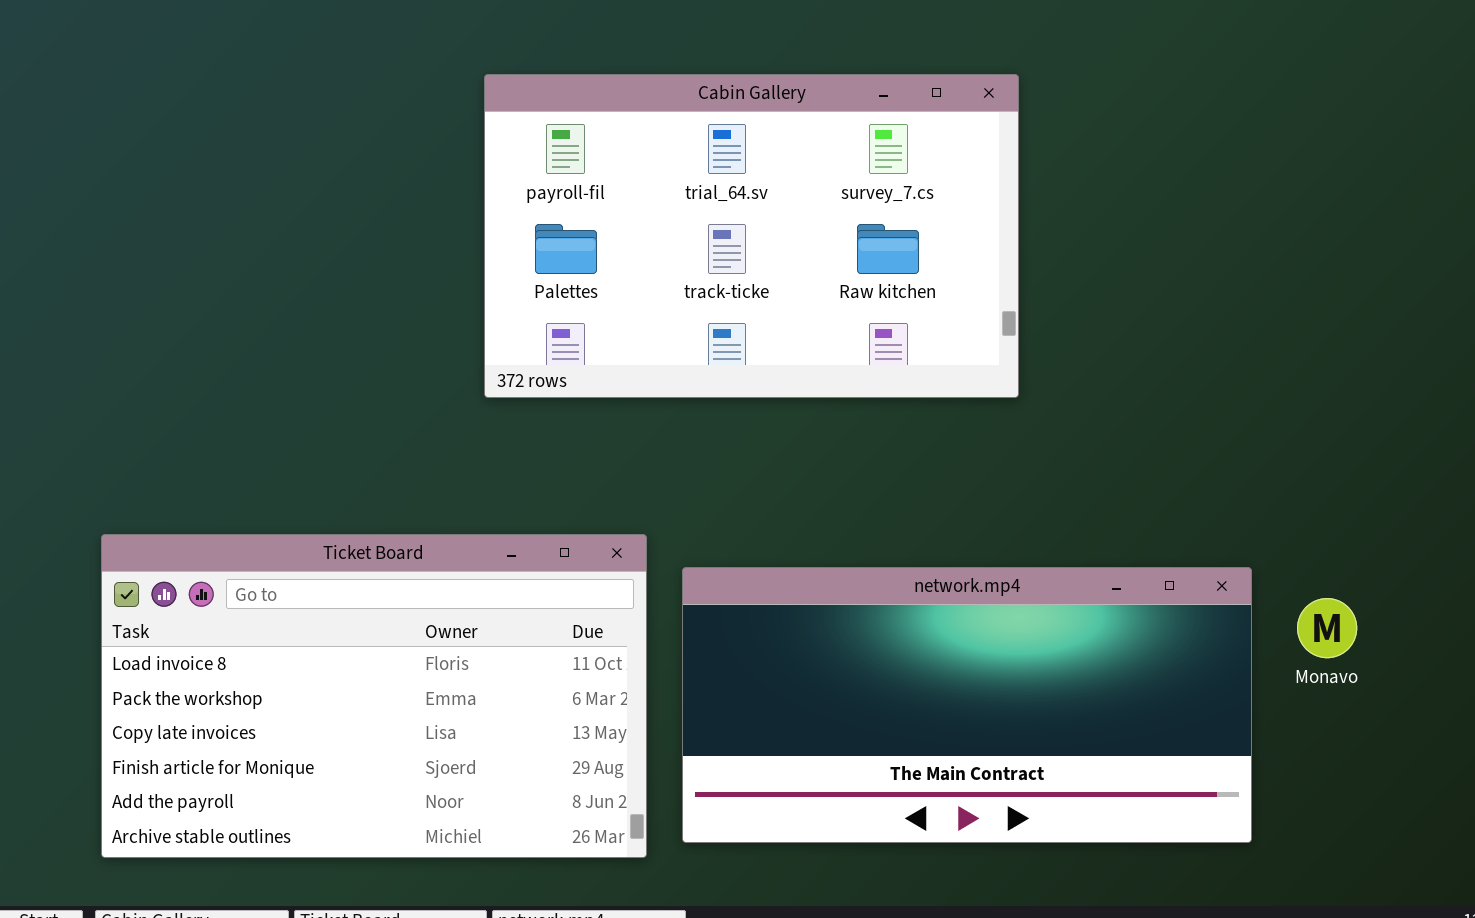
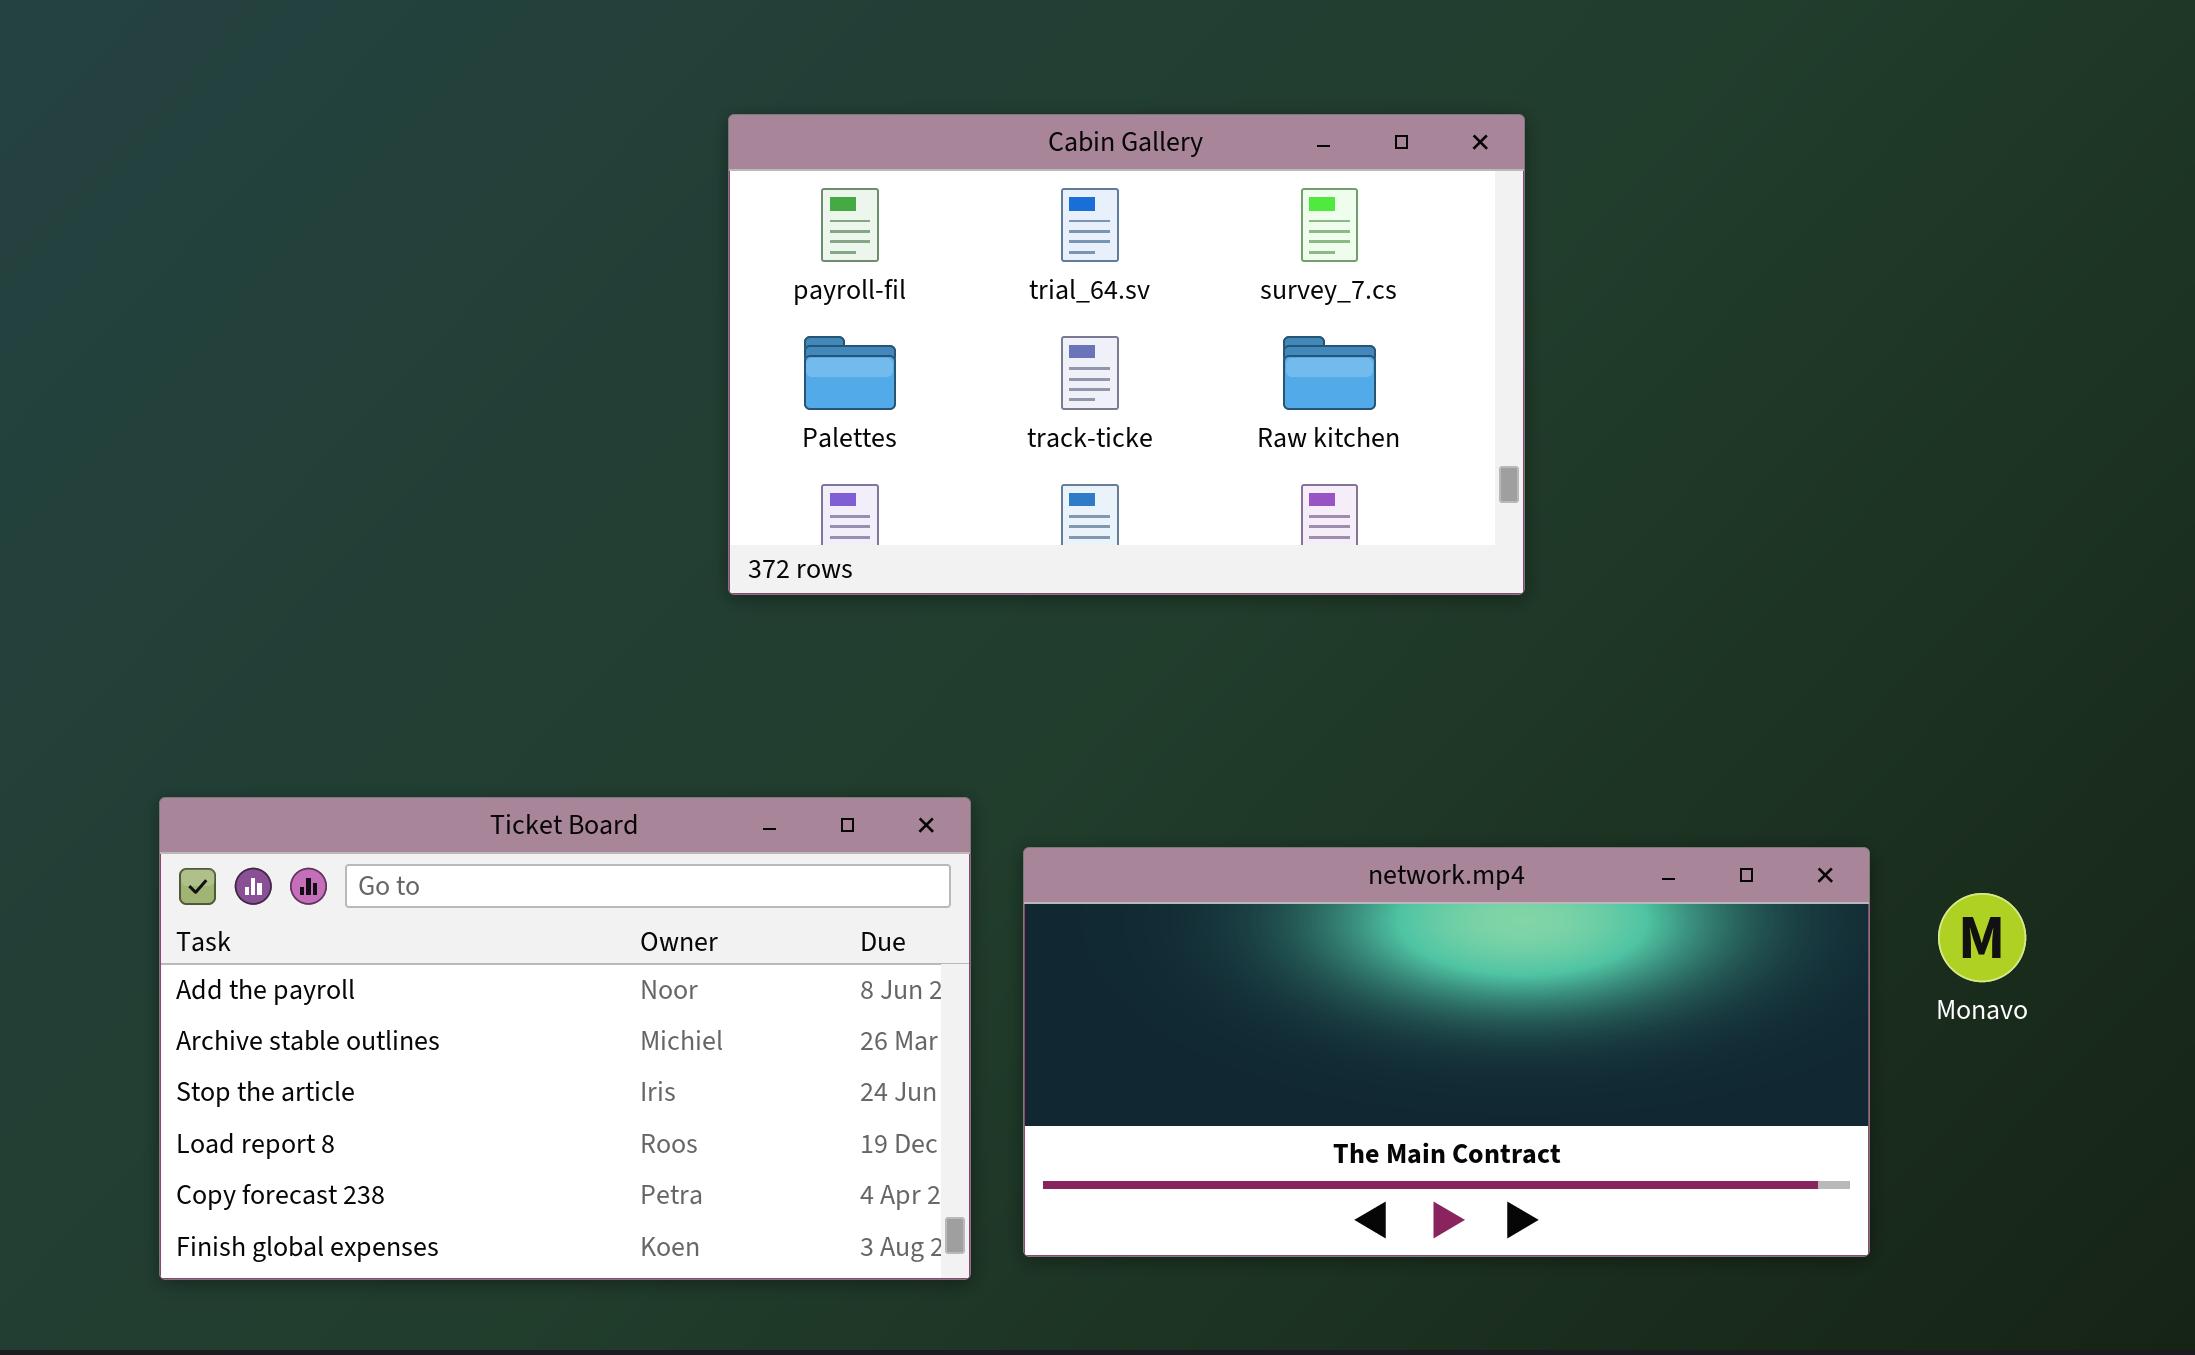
Ticket Board: [101,534,647,858] -> [159,797,971,1280], scrolled down 4 rows

